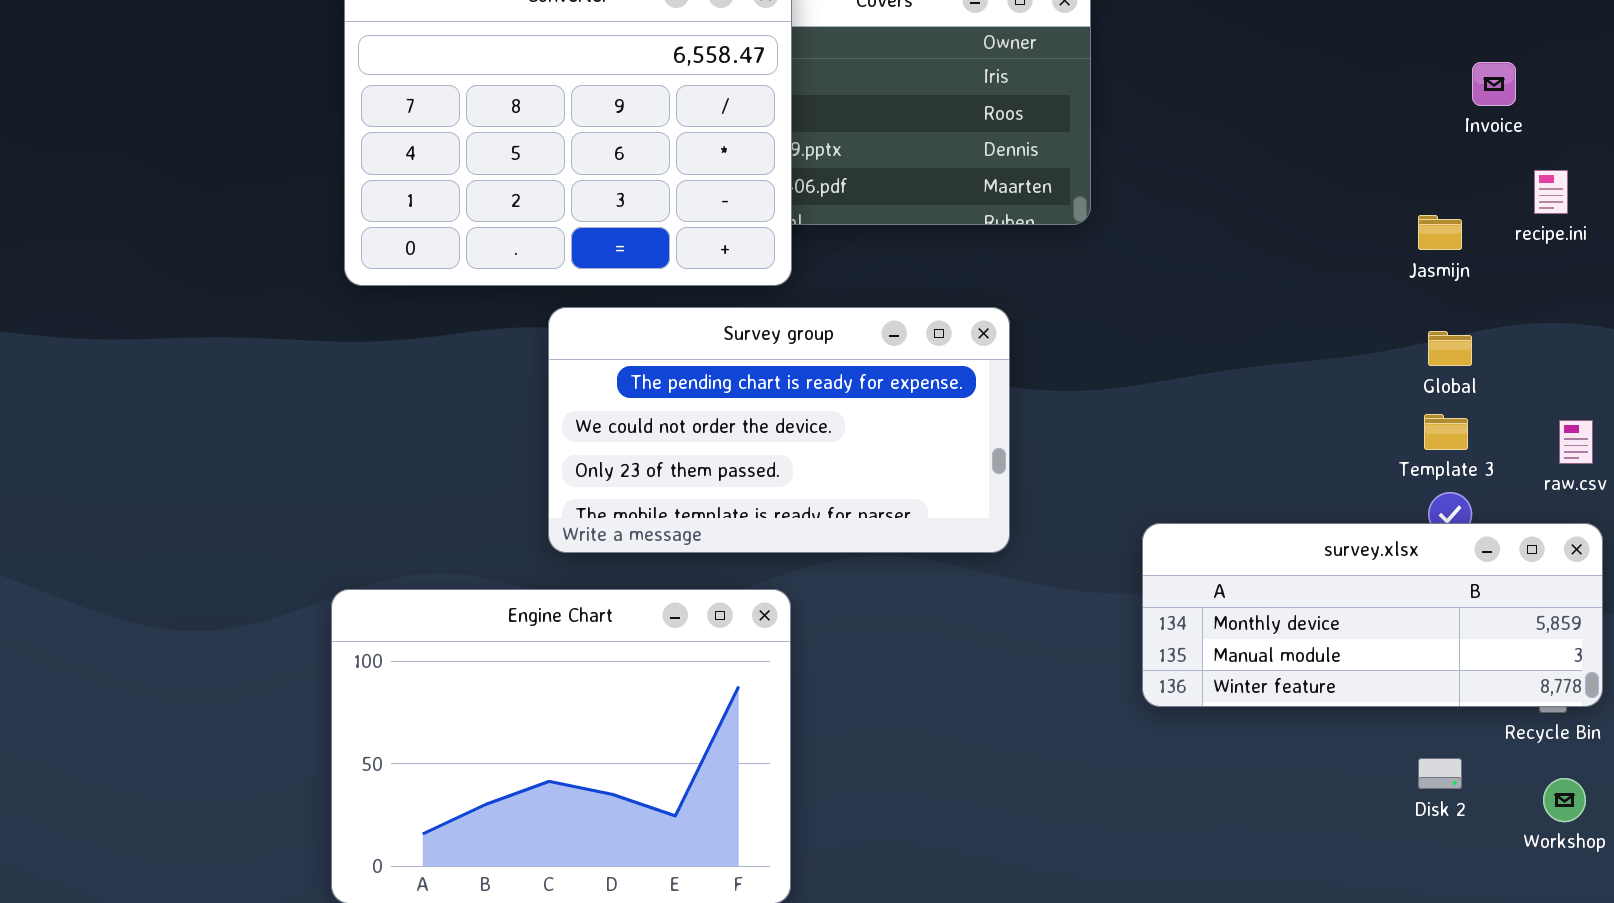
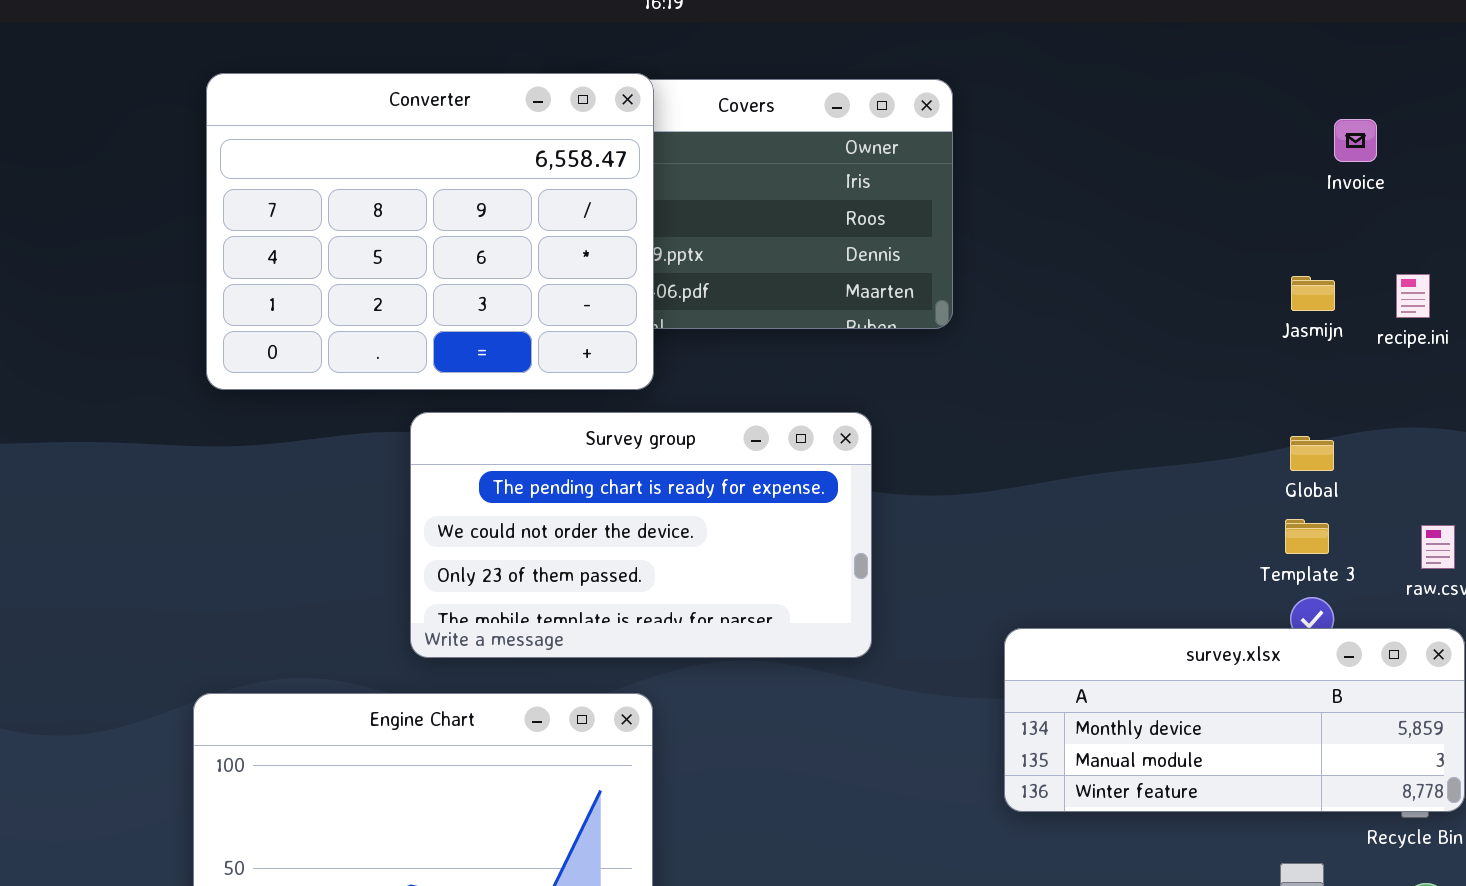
Invoice: [1472,62,1516,106] -> [1334,119,1377,162], moved
Jasmijn: [1418,215,1462,250] -> [1291,276,1335,311], moved

